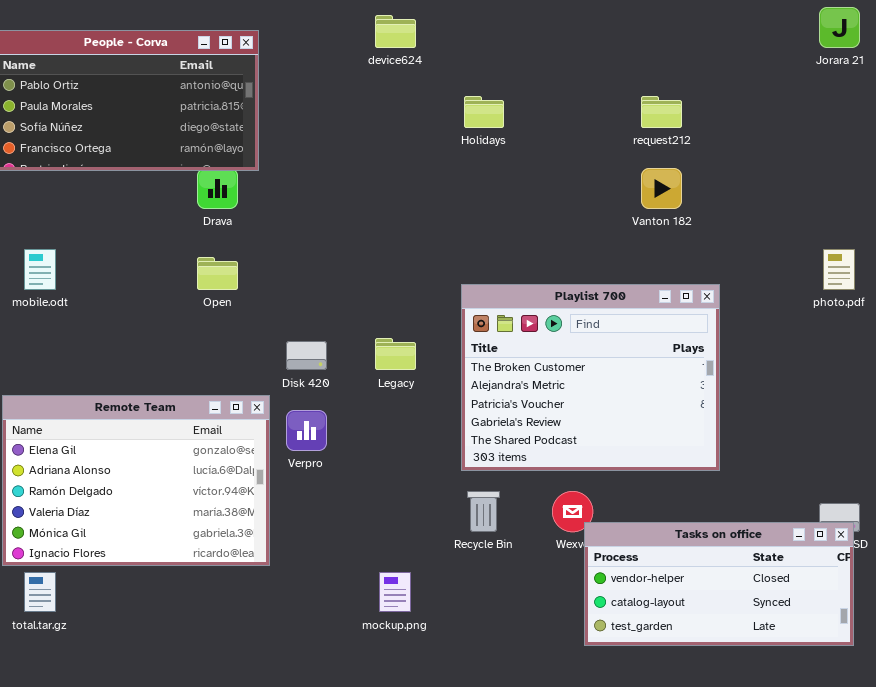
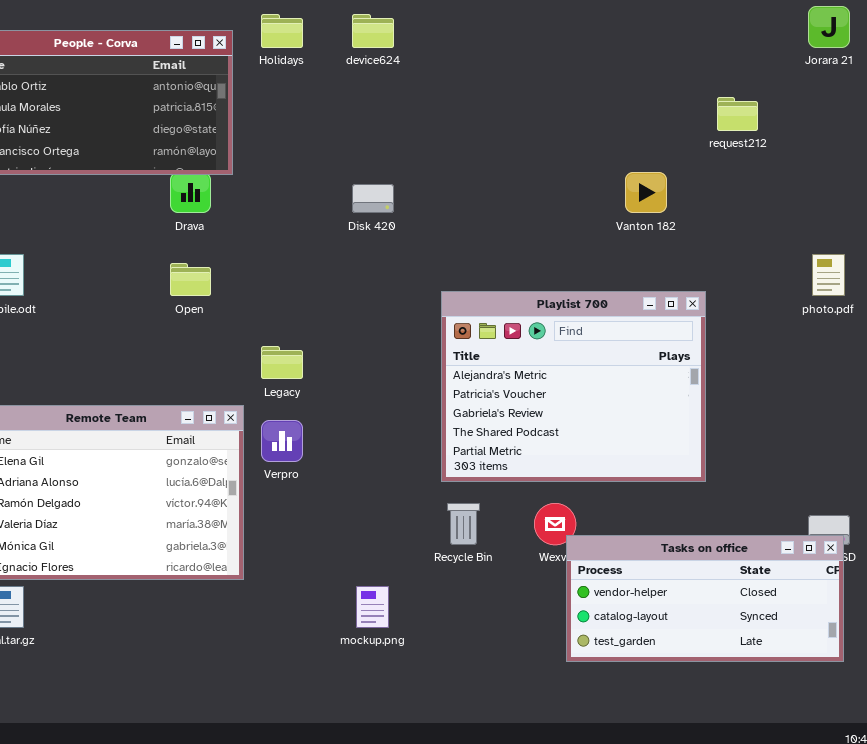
Holidays: [464,96,504,128] -> [261,14,303,48], moved
request212: [641,96,682,128] -> [717,97,758,131], moved
Playlist 700: [461,284,720,471] -> [441,291,706,482], scrolled down 1 row
Legacy: [375,338,416,370] -> [261,346,303,379], moved
Disk 420: [286,341,327,370] -> [352,184,394,213], moved

